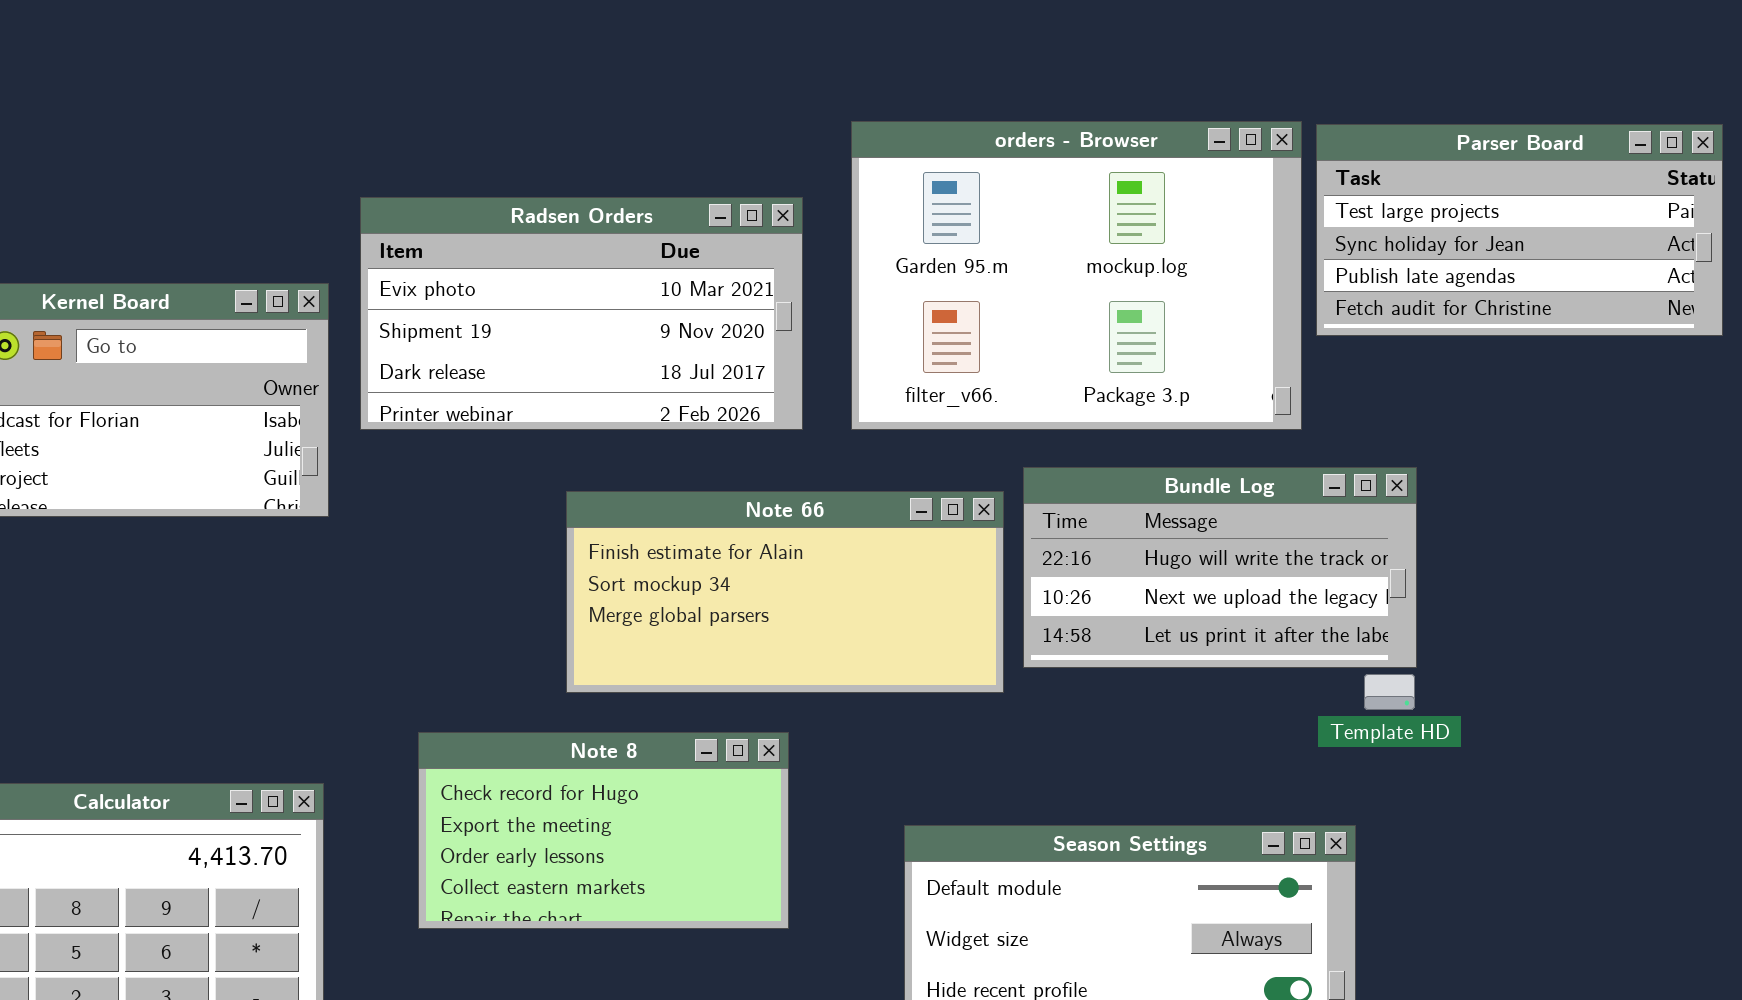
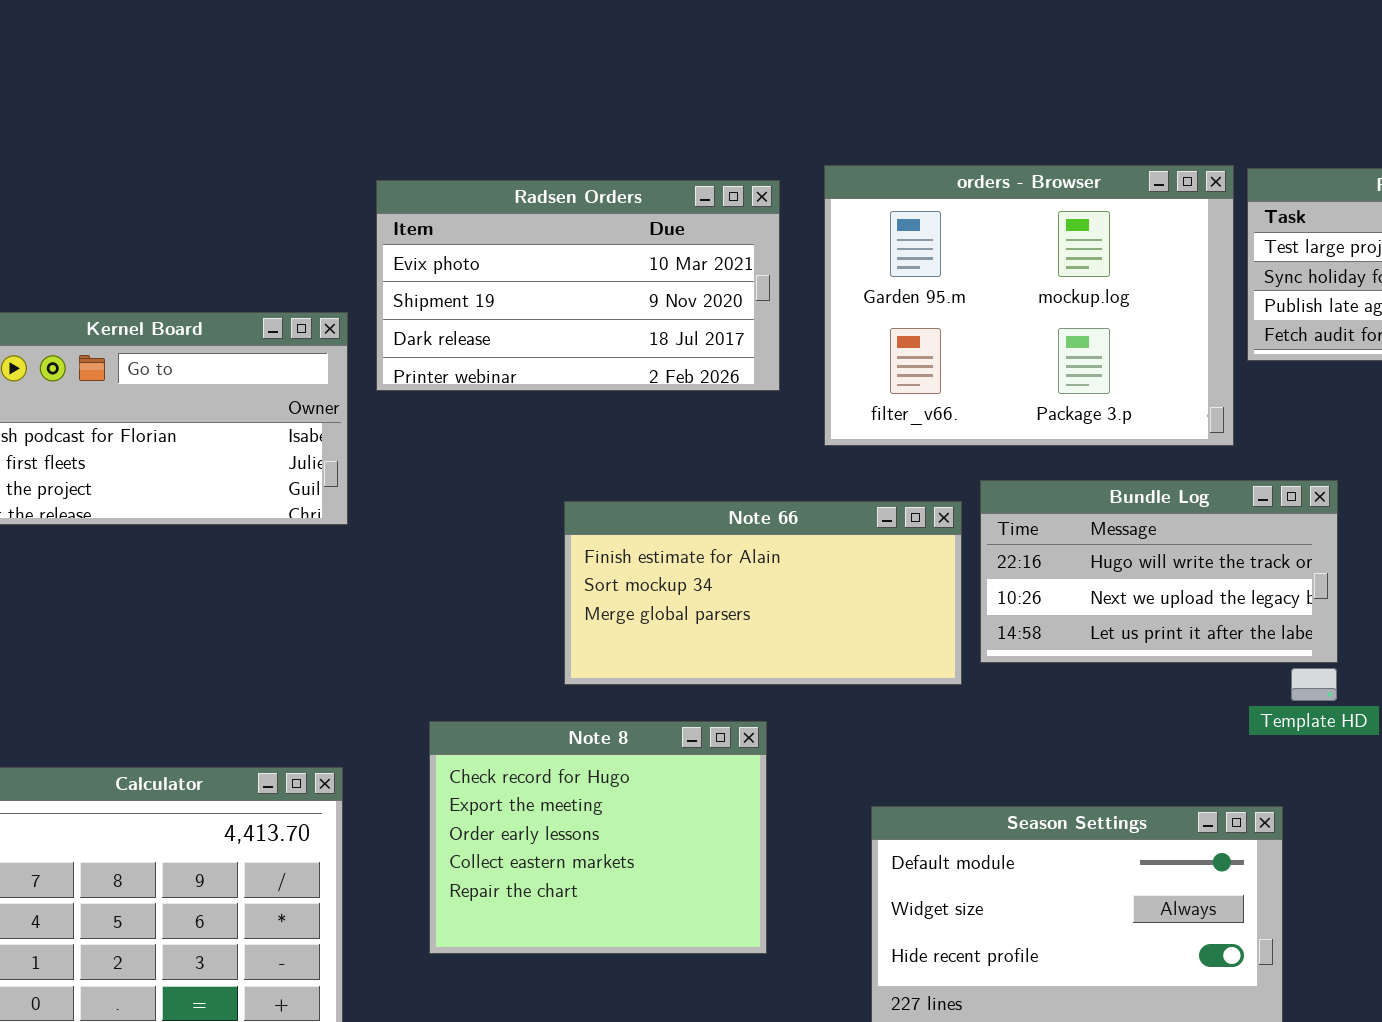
Radsen Orders: [360,197,803,430] -> [376,180,780,391], moved
Note 8: [418,732,789,929] -> [429,721,767,954], resized

